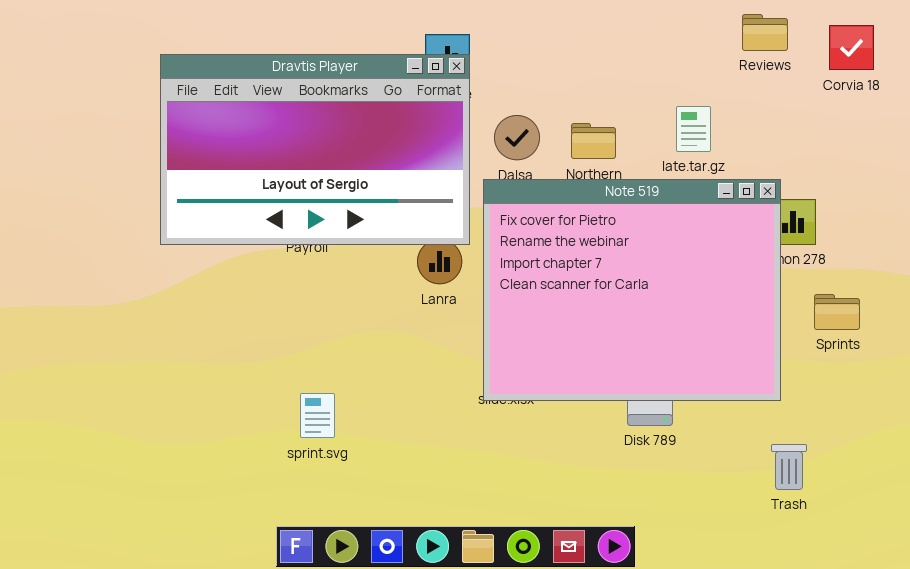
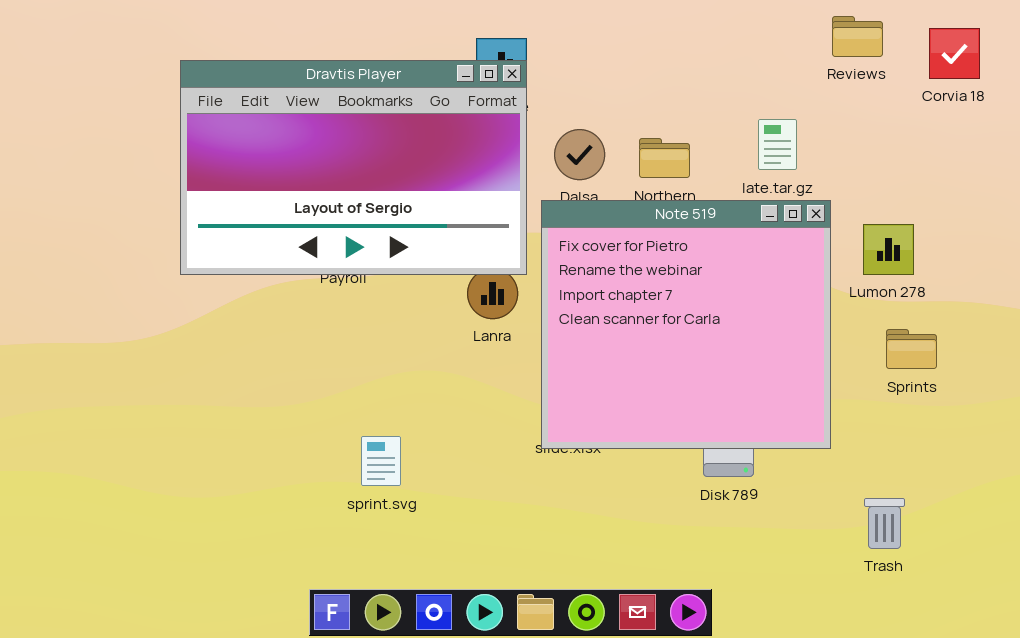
Note 519: [483,179,781,401] -> [541,200,831,449], resized
Sprints: [814,294,860,330] -> [886,329,937,369], moved
sprint.svg: [300,393,335,438] -> [361,436,401,486], moved

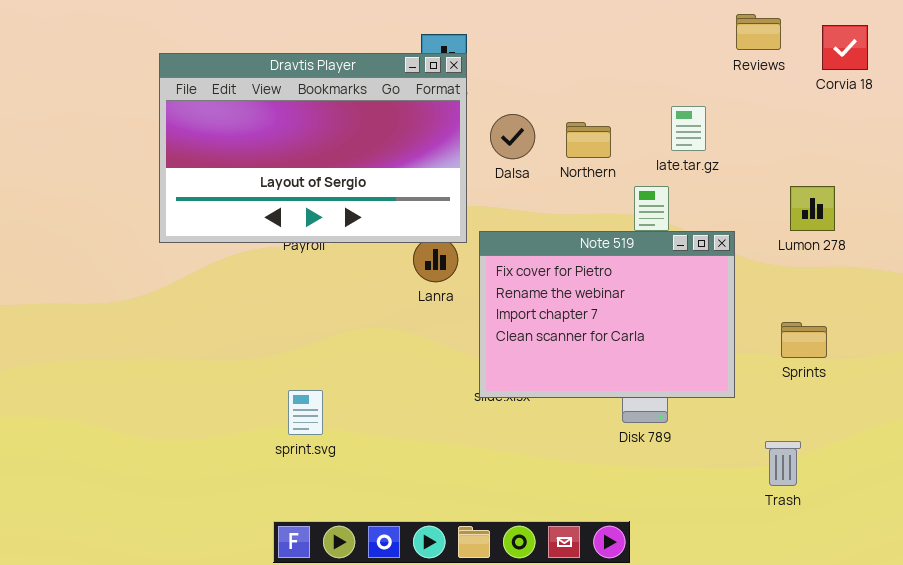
Note 519: [541,200,831,449] -> [479,231,735,398], resized
Lumon 278: [863,224,914,275] -> [790,186,835,231], moved
Sprints: [886,329,937,369] -> [781,322,827,358], moved
sprint.svg: [361,436,401,486] -> [288,390,323,435], moved

